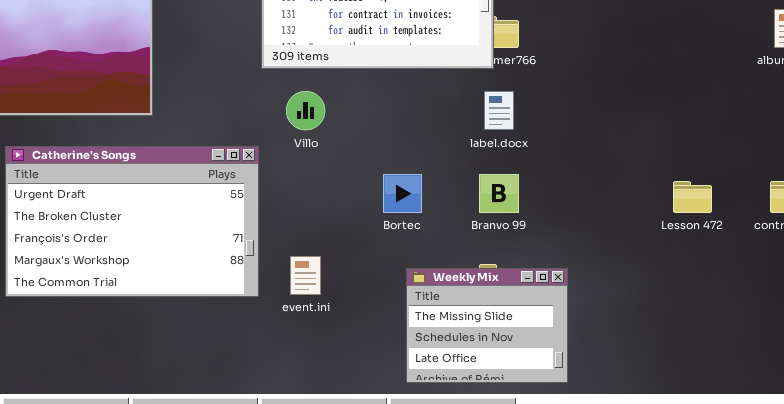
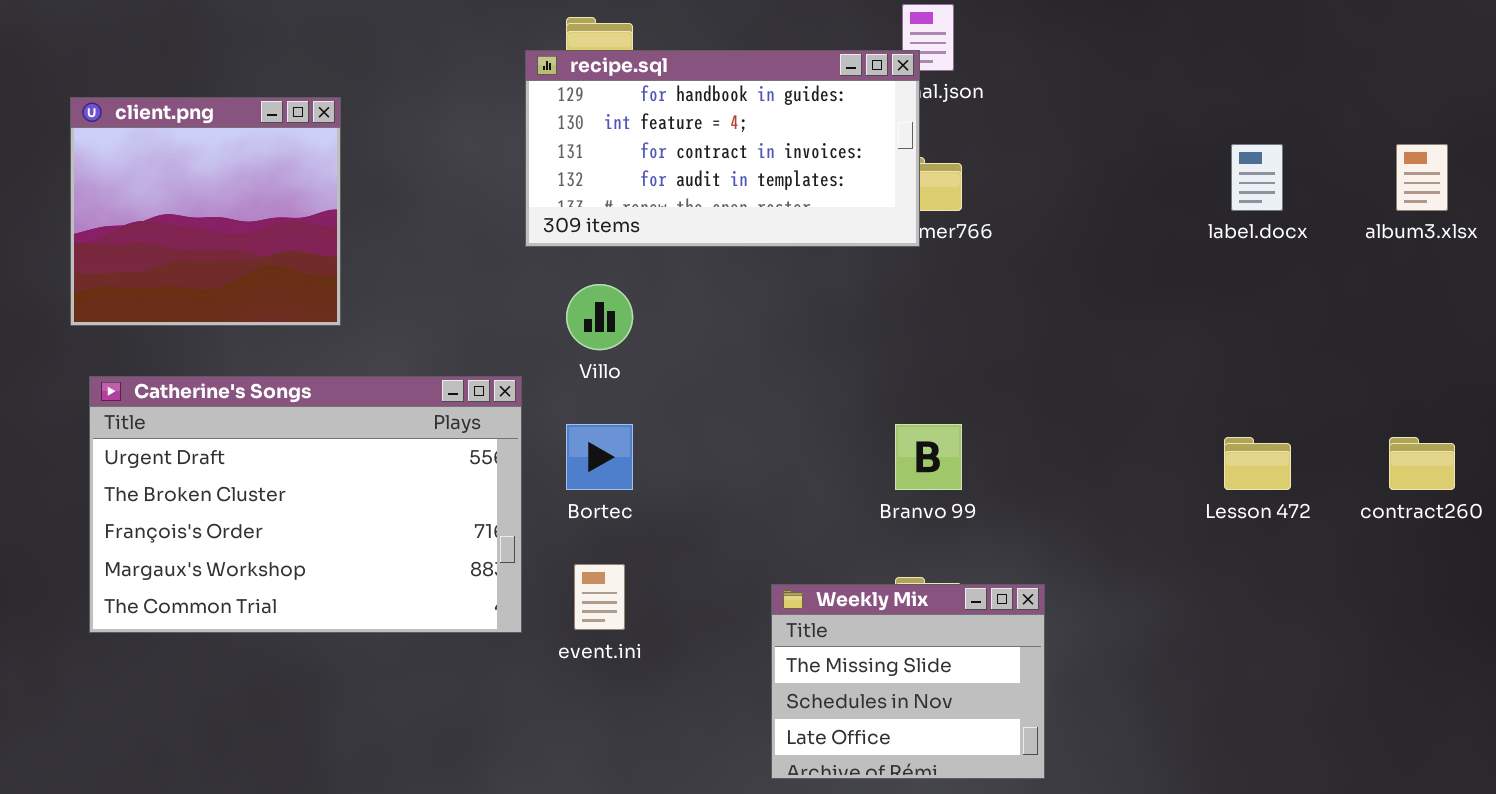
label.docx: [484,91,514,130] -> [1231,144,1283,211], moved
Bortec: [383,174,422,213] -> [566,424,633,490], moved

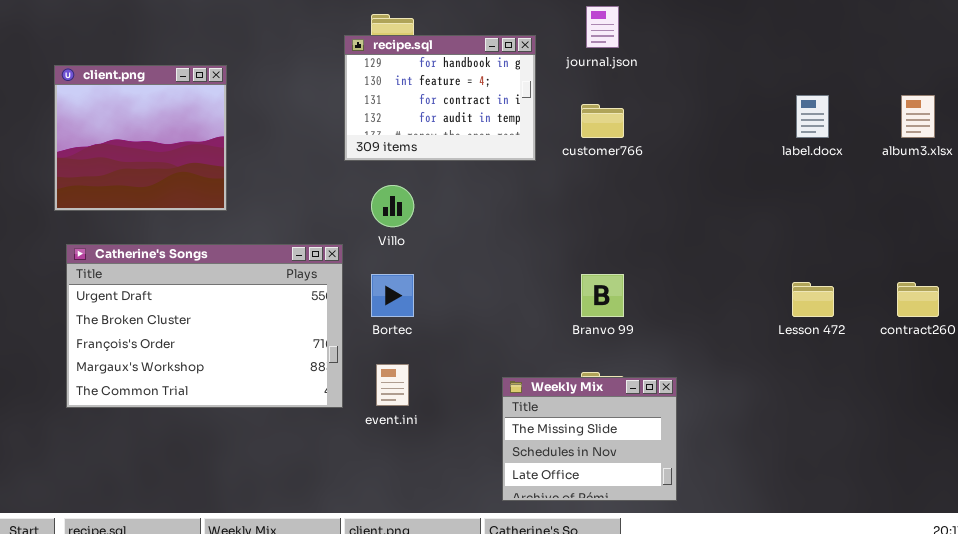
recipe.sql: [525,50,920,247] -> [344,35,536,161], resized

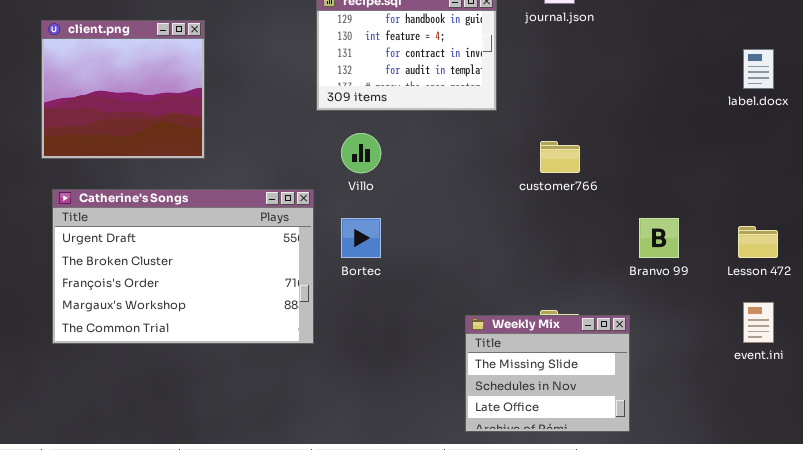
customer766: [581,104,624,138] -> [540,141,580,173], moved
Branvo 99: [581,274,624,317] -> [639,218,679,258], moved
event.ini: [376,364,409,406] -> [743,302,774,343], moved

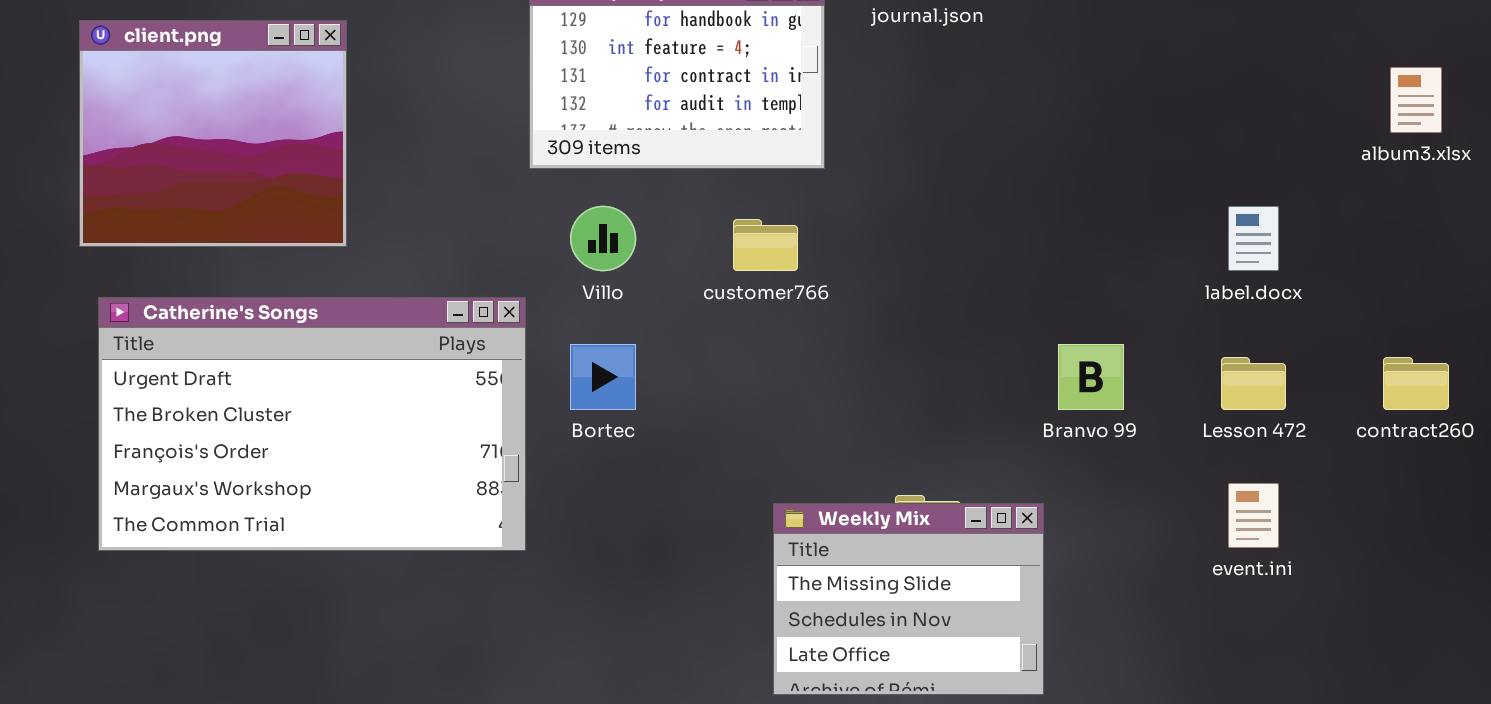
label.docx: [743,49,774,89] -> [1228,206,1279,271], moved
customer766: [540,141,580,173] -> [733,219,798,271], moved

